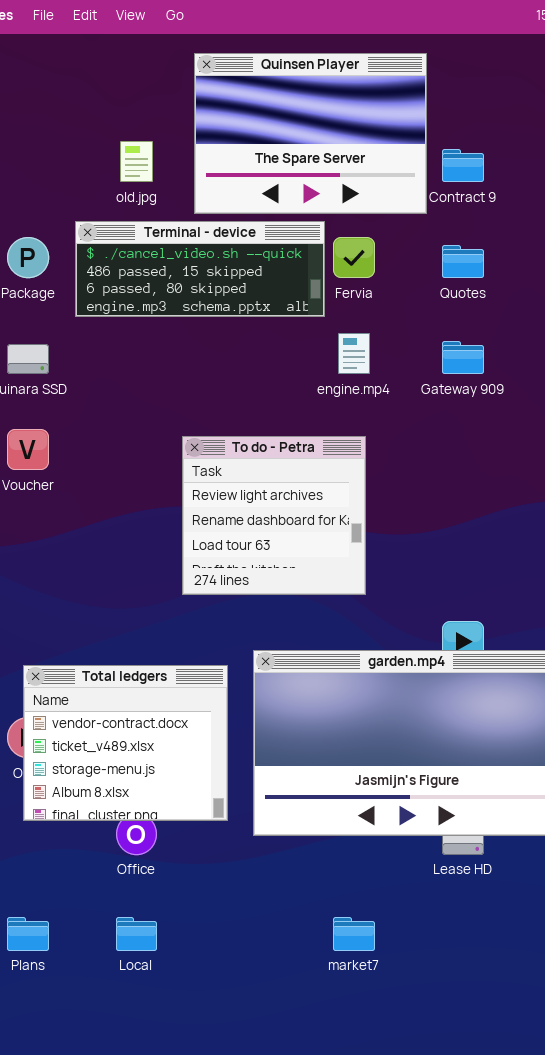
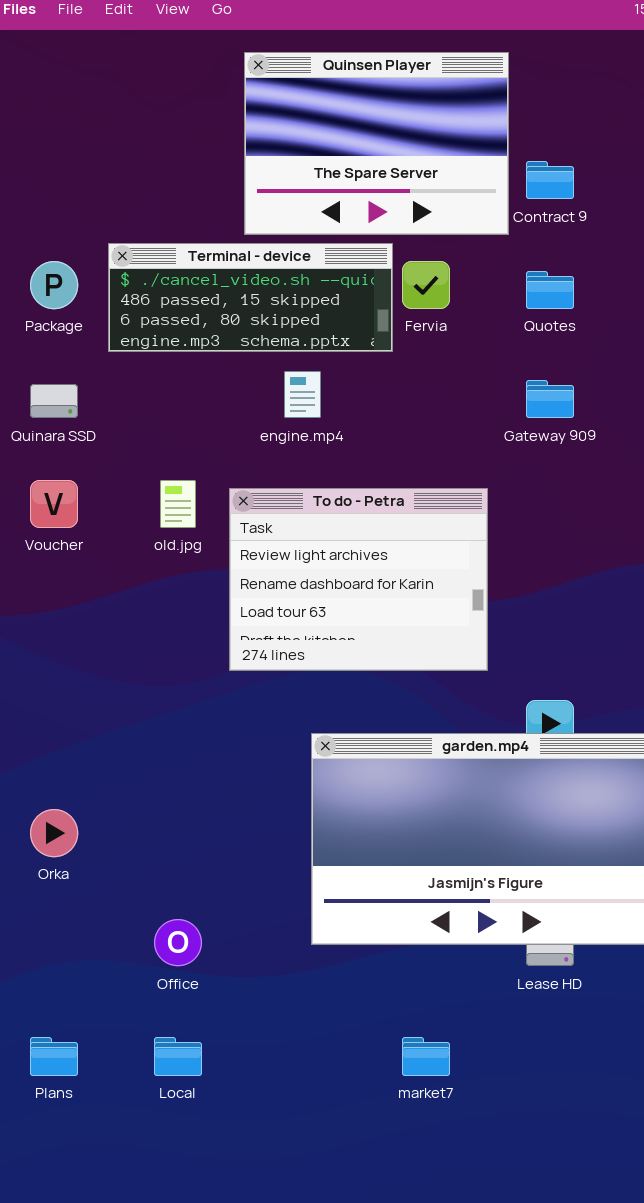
old.jpg: [120,141,153,182] -> [160,480,196,528], moved
engine.mp4: [338,333,370,374] -> [284,371,321,418], moved
To do - Petra: [182,436,366,595] -> [229,488,488,671], resized
Total ledgers: [23,665,228,821] -> none, closed

